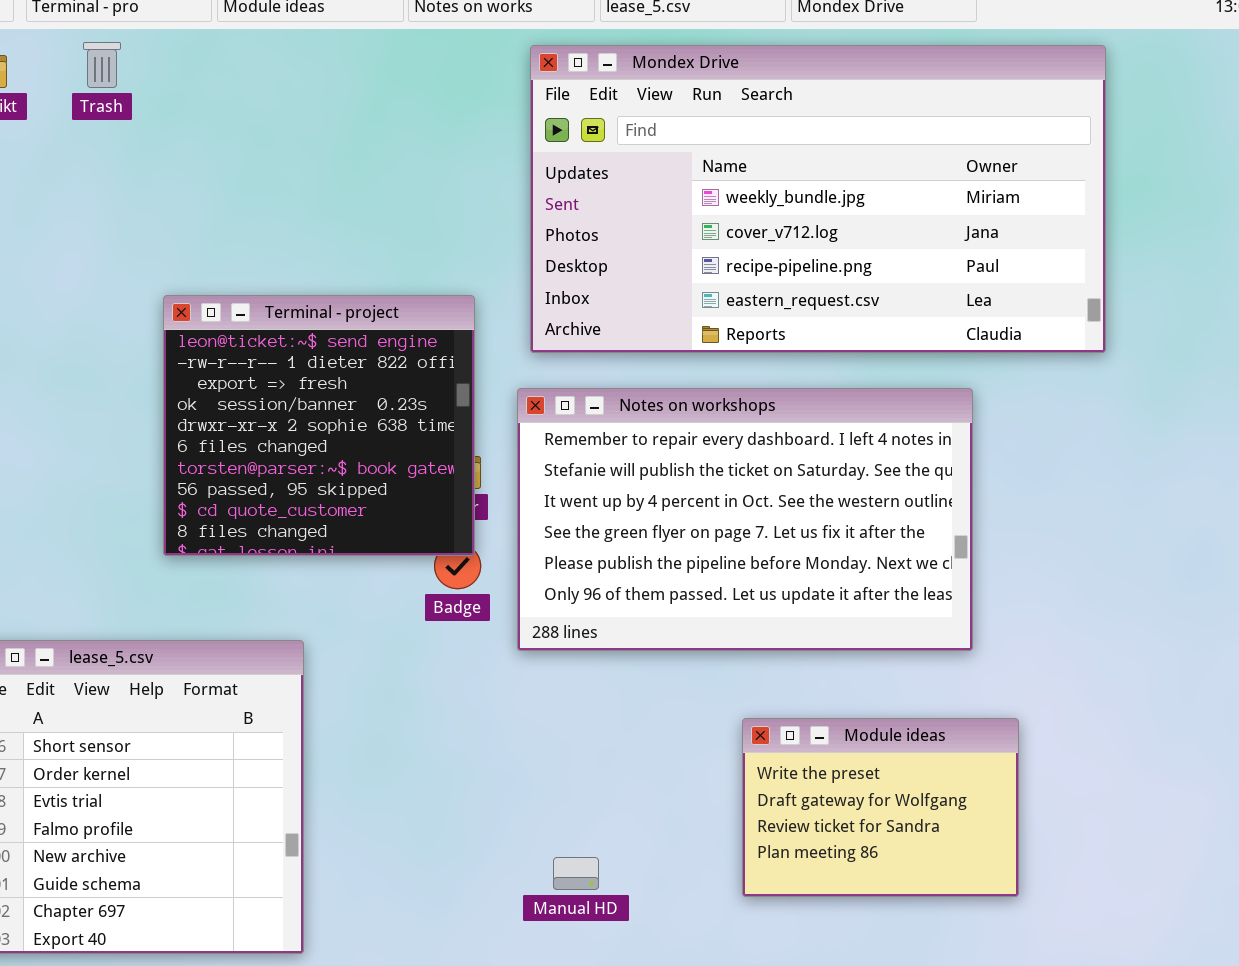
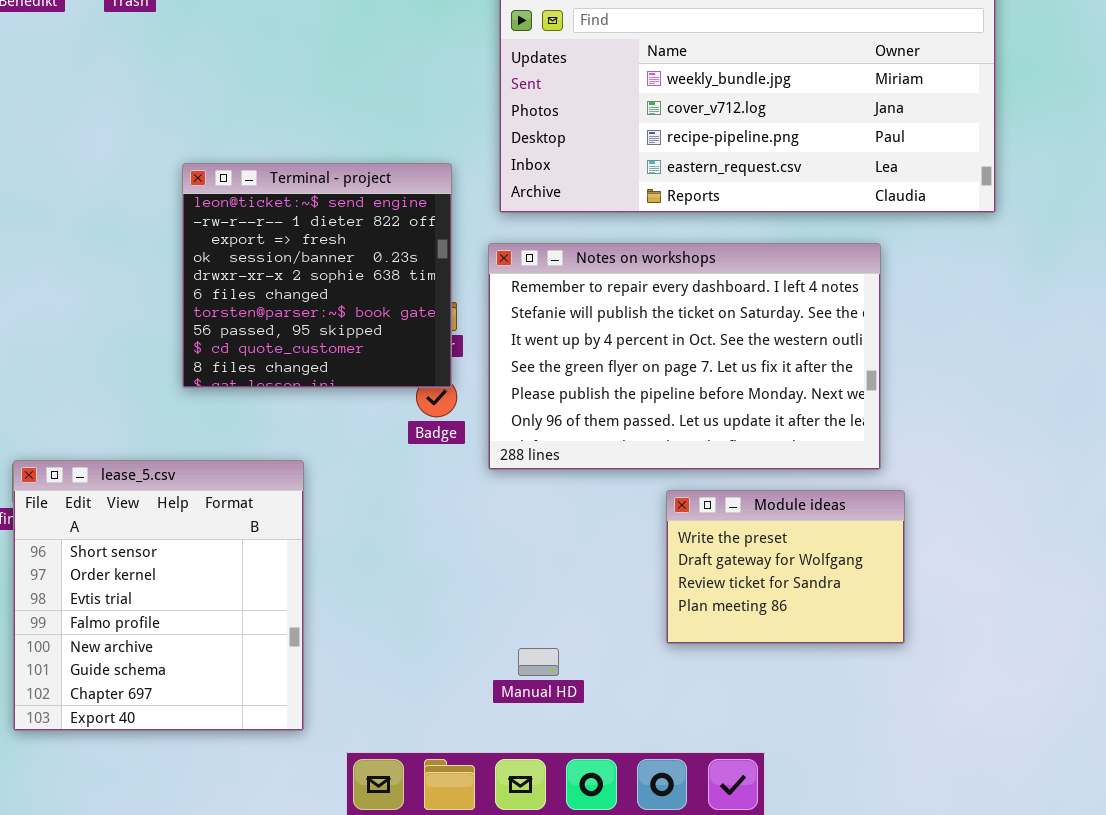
Module ideas: [742,718,1019,897] -> [666,490,905,644], moved

